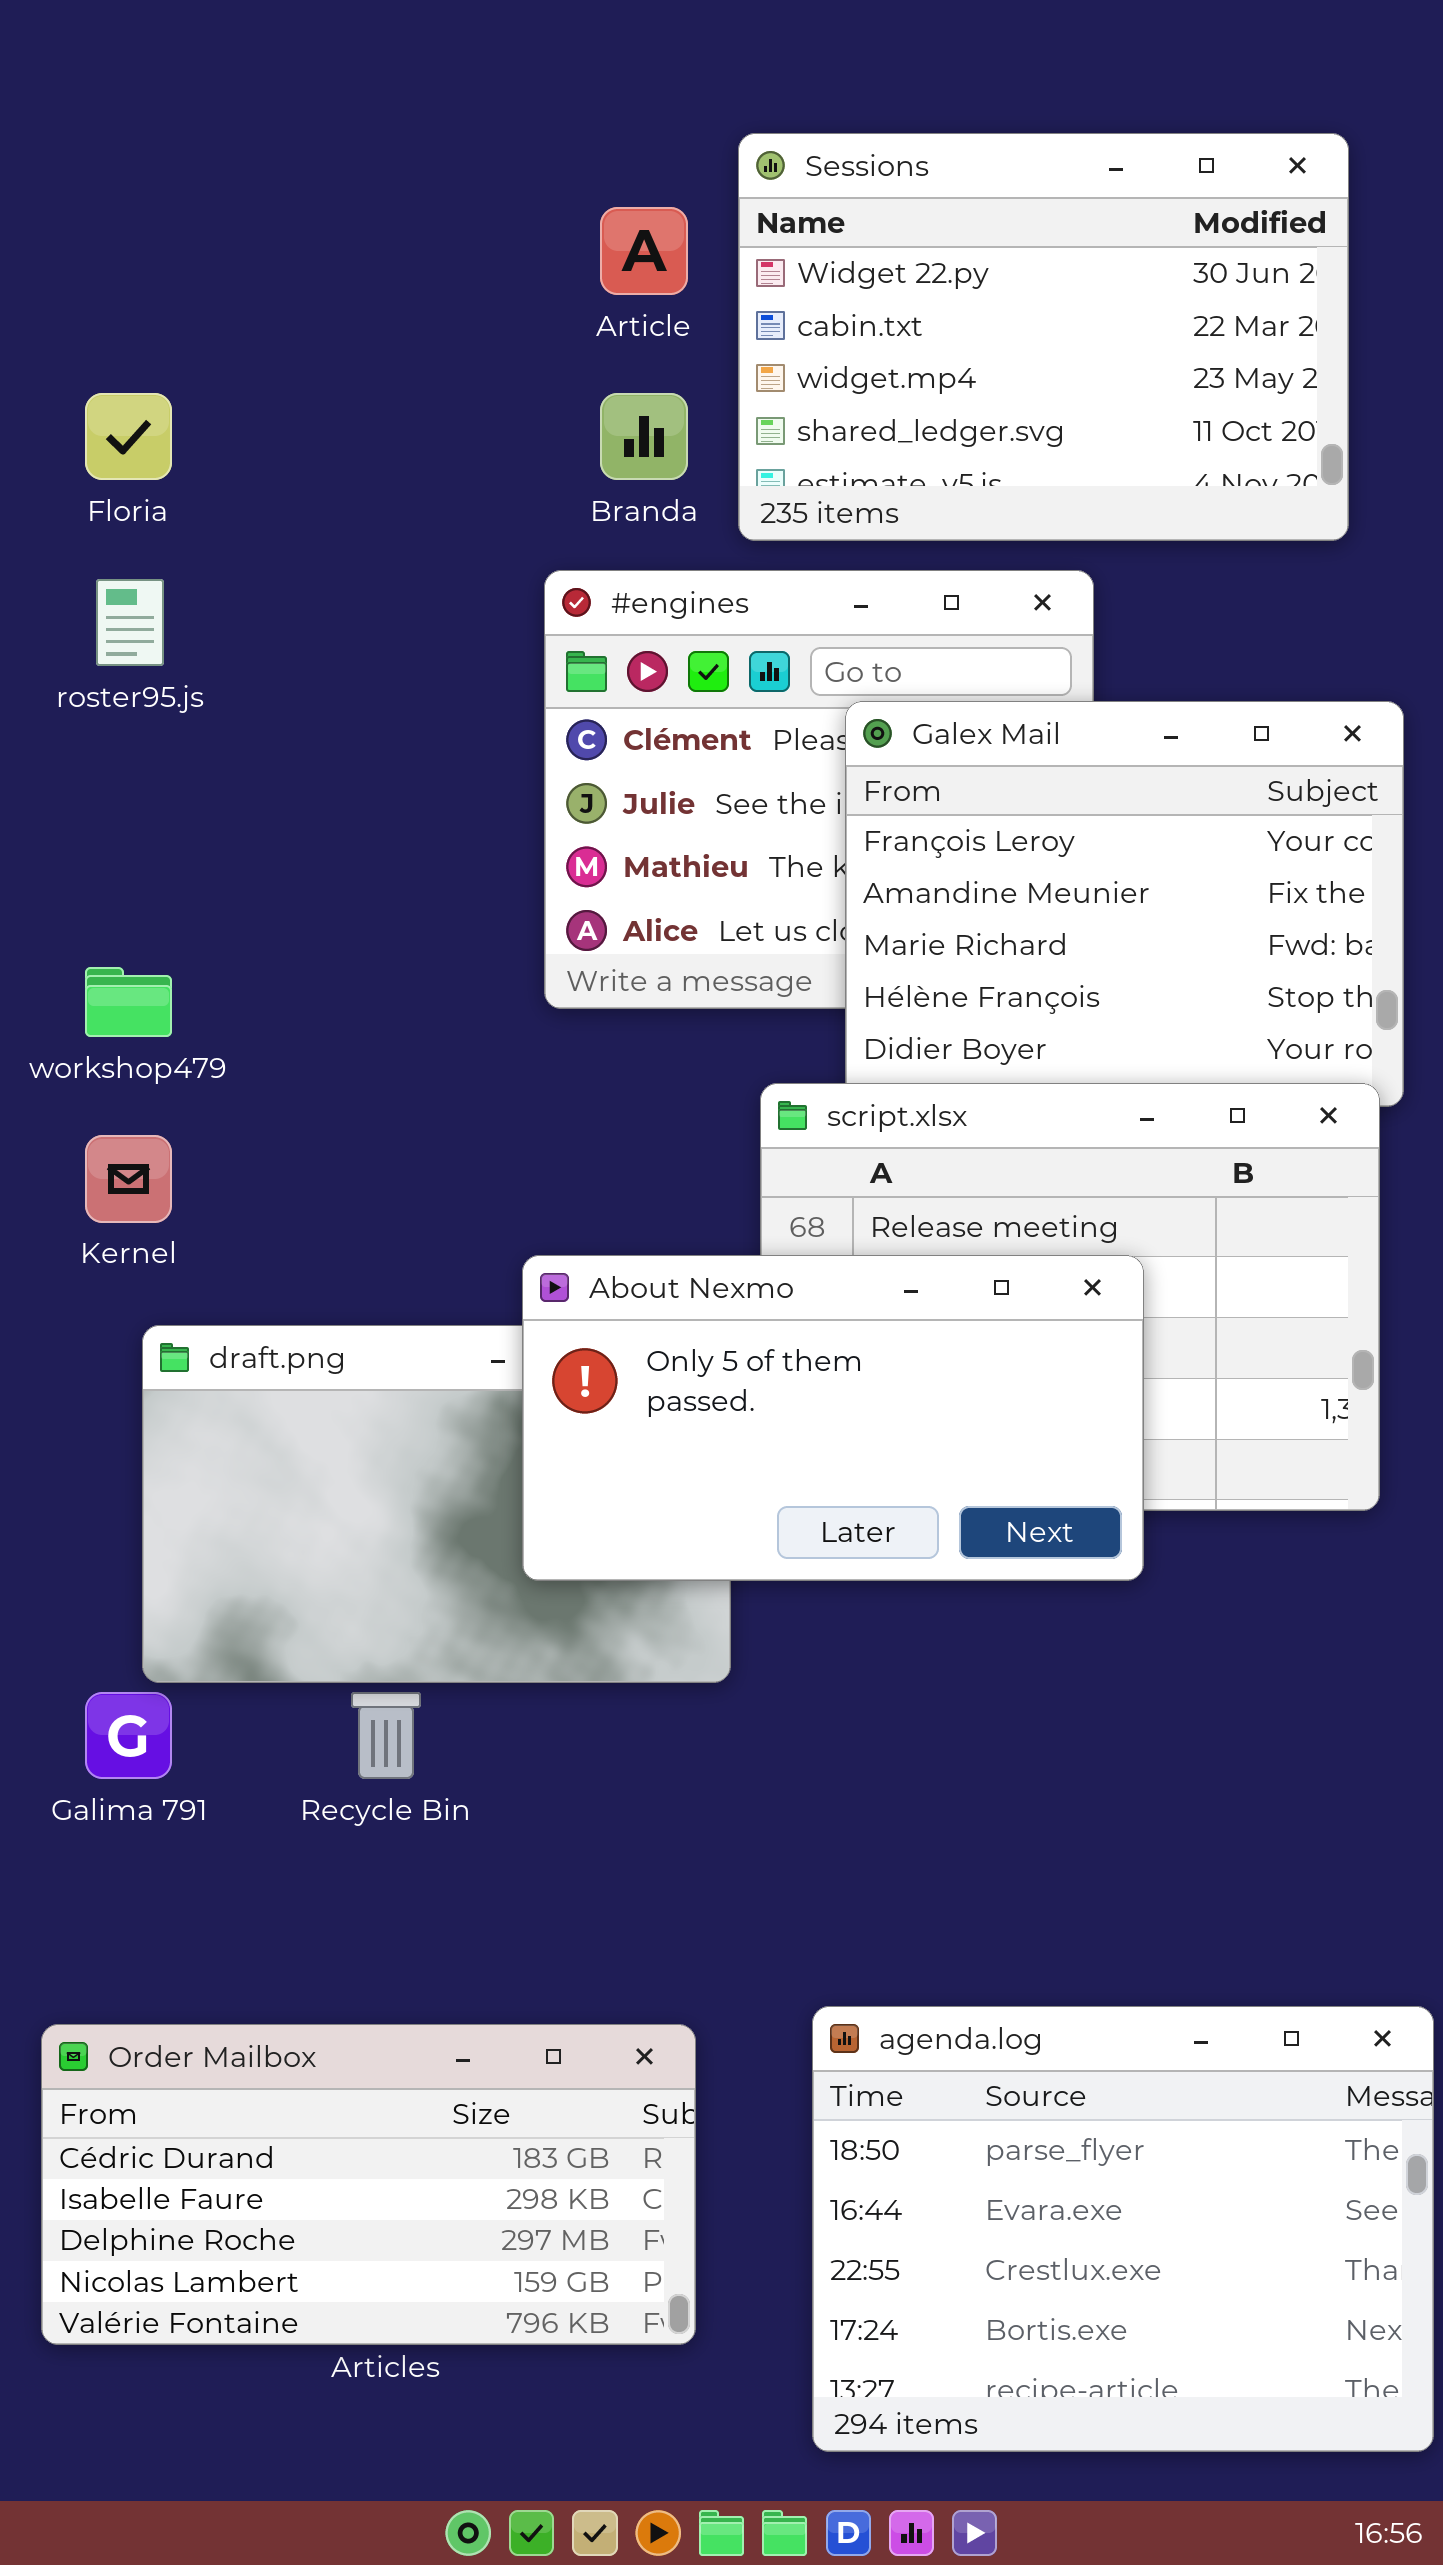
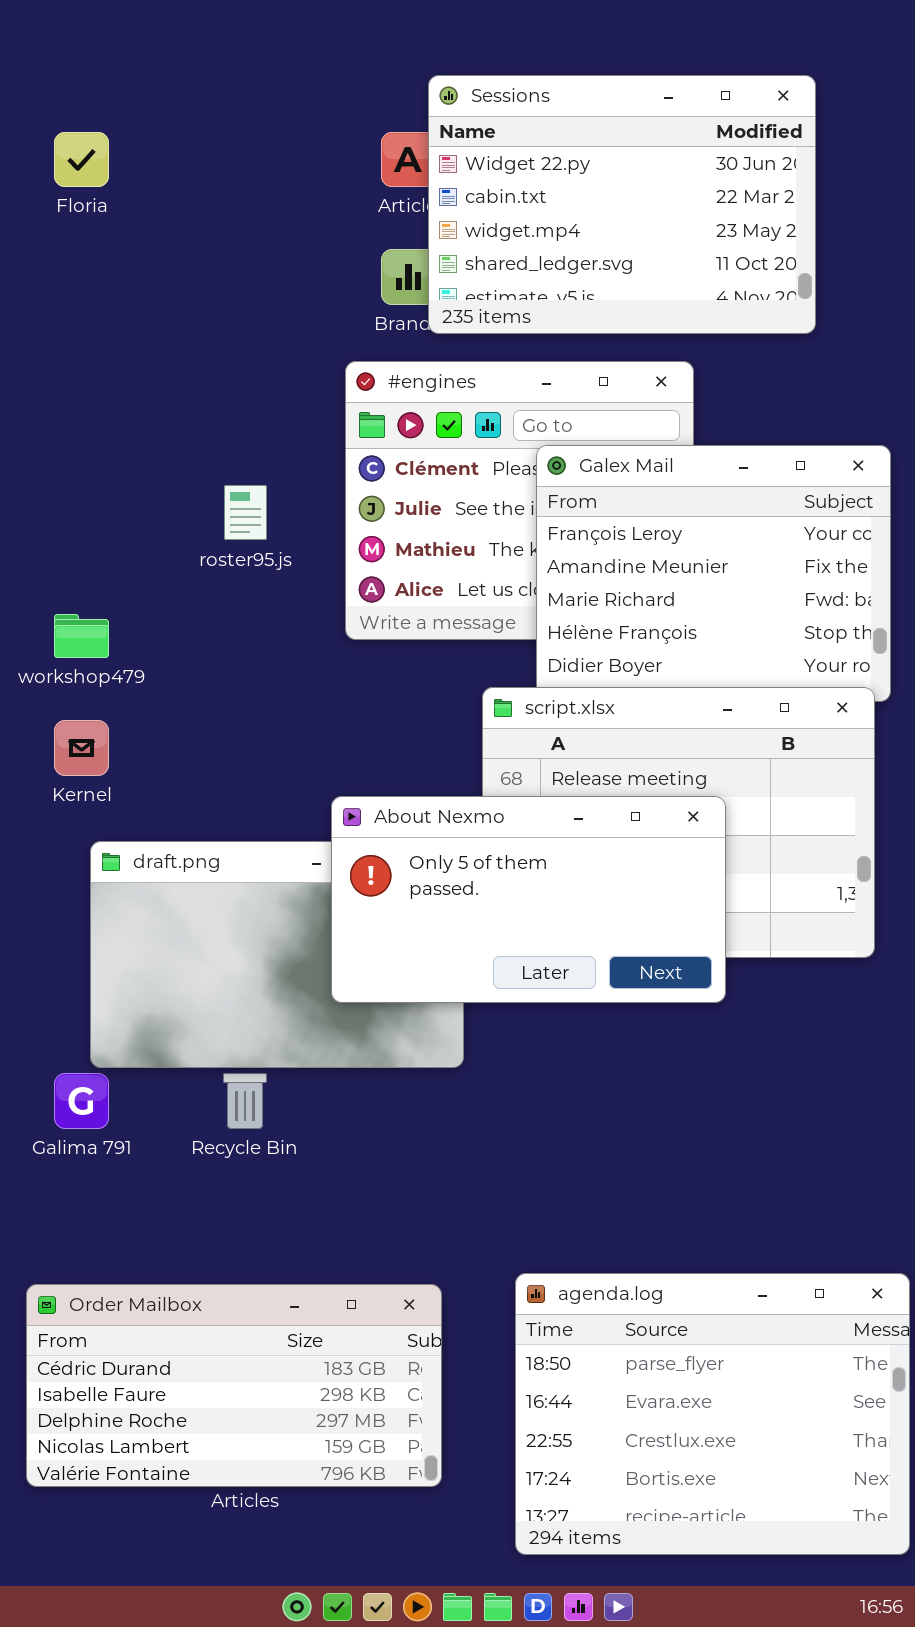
Sessions: [738,133,1349,541] -> [428,75,816,334], moved
Floria: [85,393,172,480] -> [54,132,109,187], moved
roster95.js: [96,579,164,666] -> [224,485,267,540], moved

